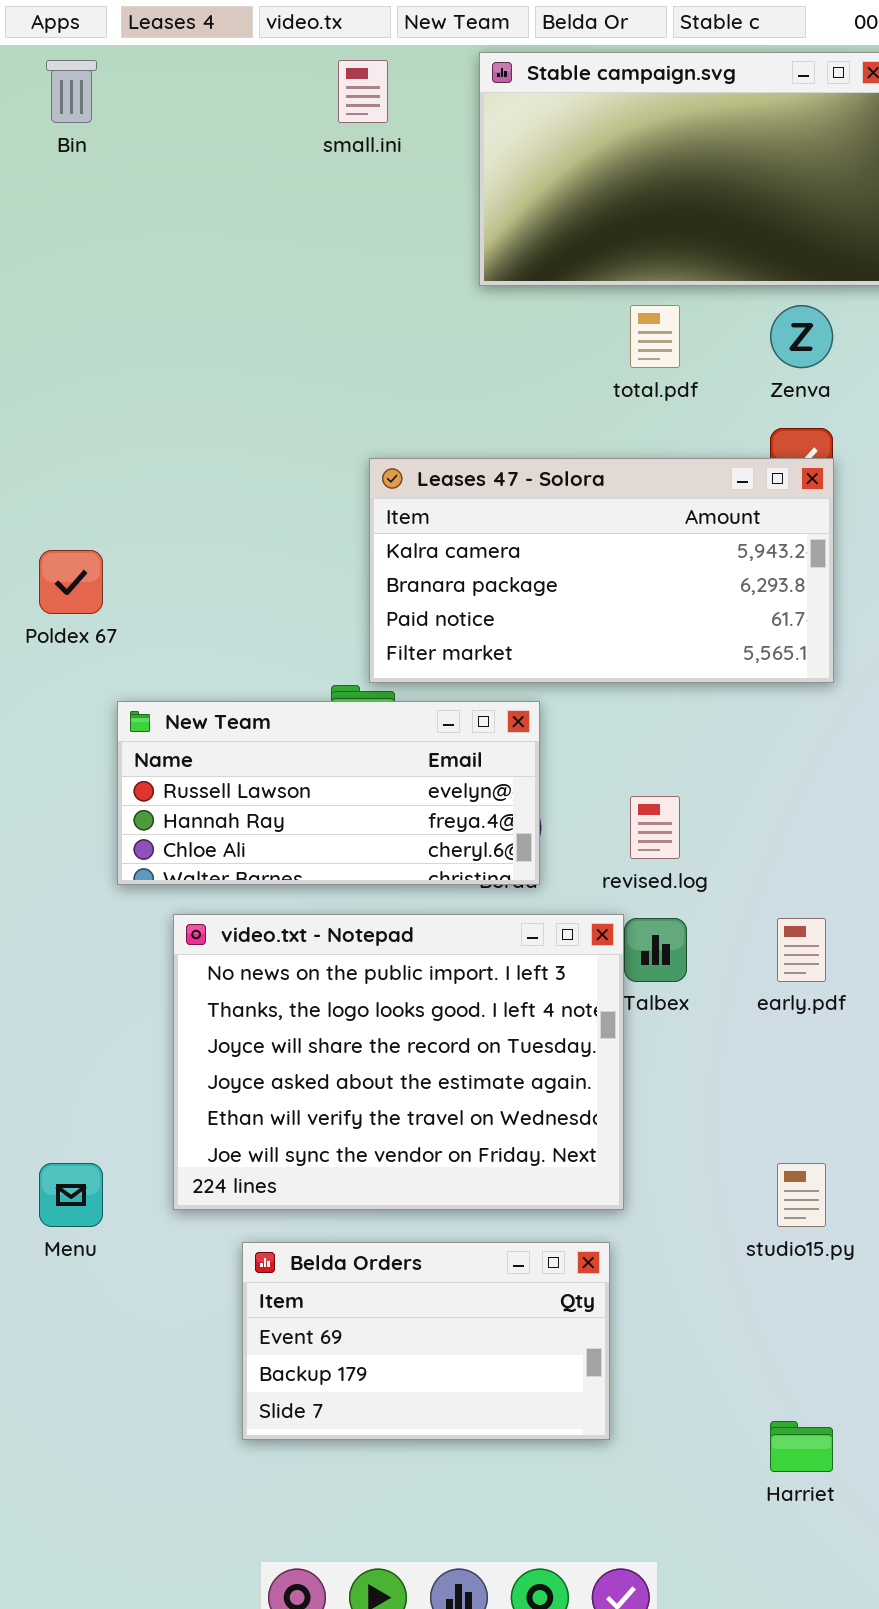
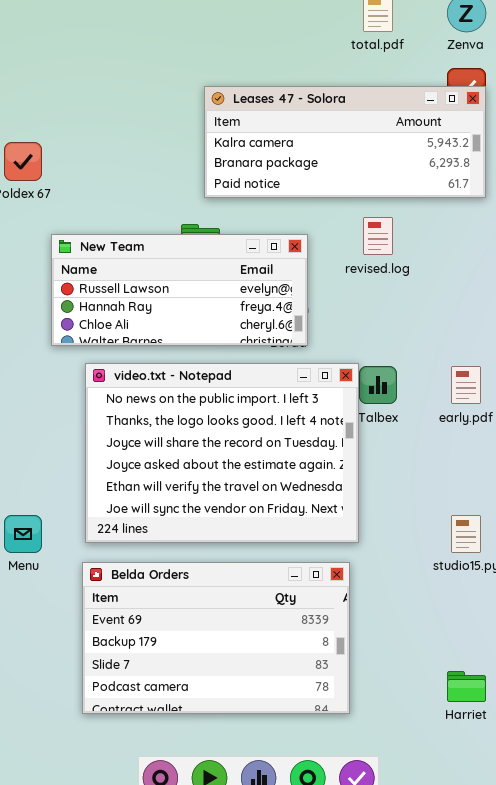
Leases 47 - Solora: [369,458,834,683] -> [204,86,486,198], resized
revised.log: [630,796,680,859] -> [363,217,393,255], moved
Belda Orders: [242,1242,610,1440] -> [82,562,350,714], resized

